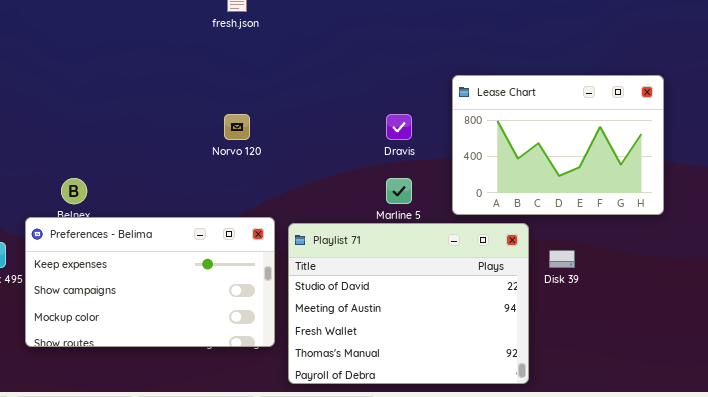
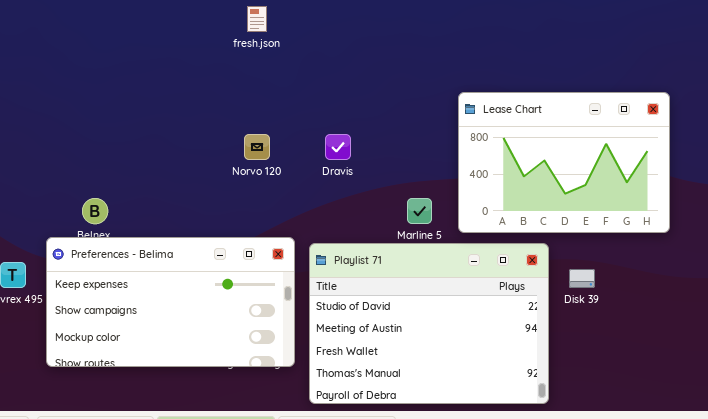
Lease Chart: [452,75,664,215] -> [458,92,670,233], moved
Dravis: [386,114,412,140] -> [325,134,351,160], moved

